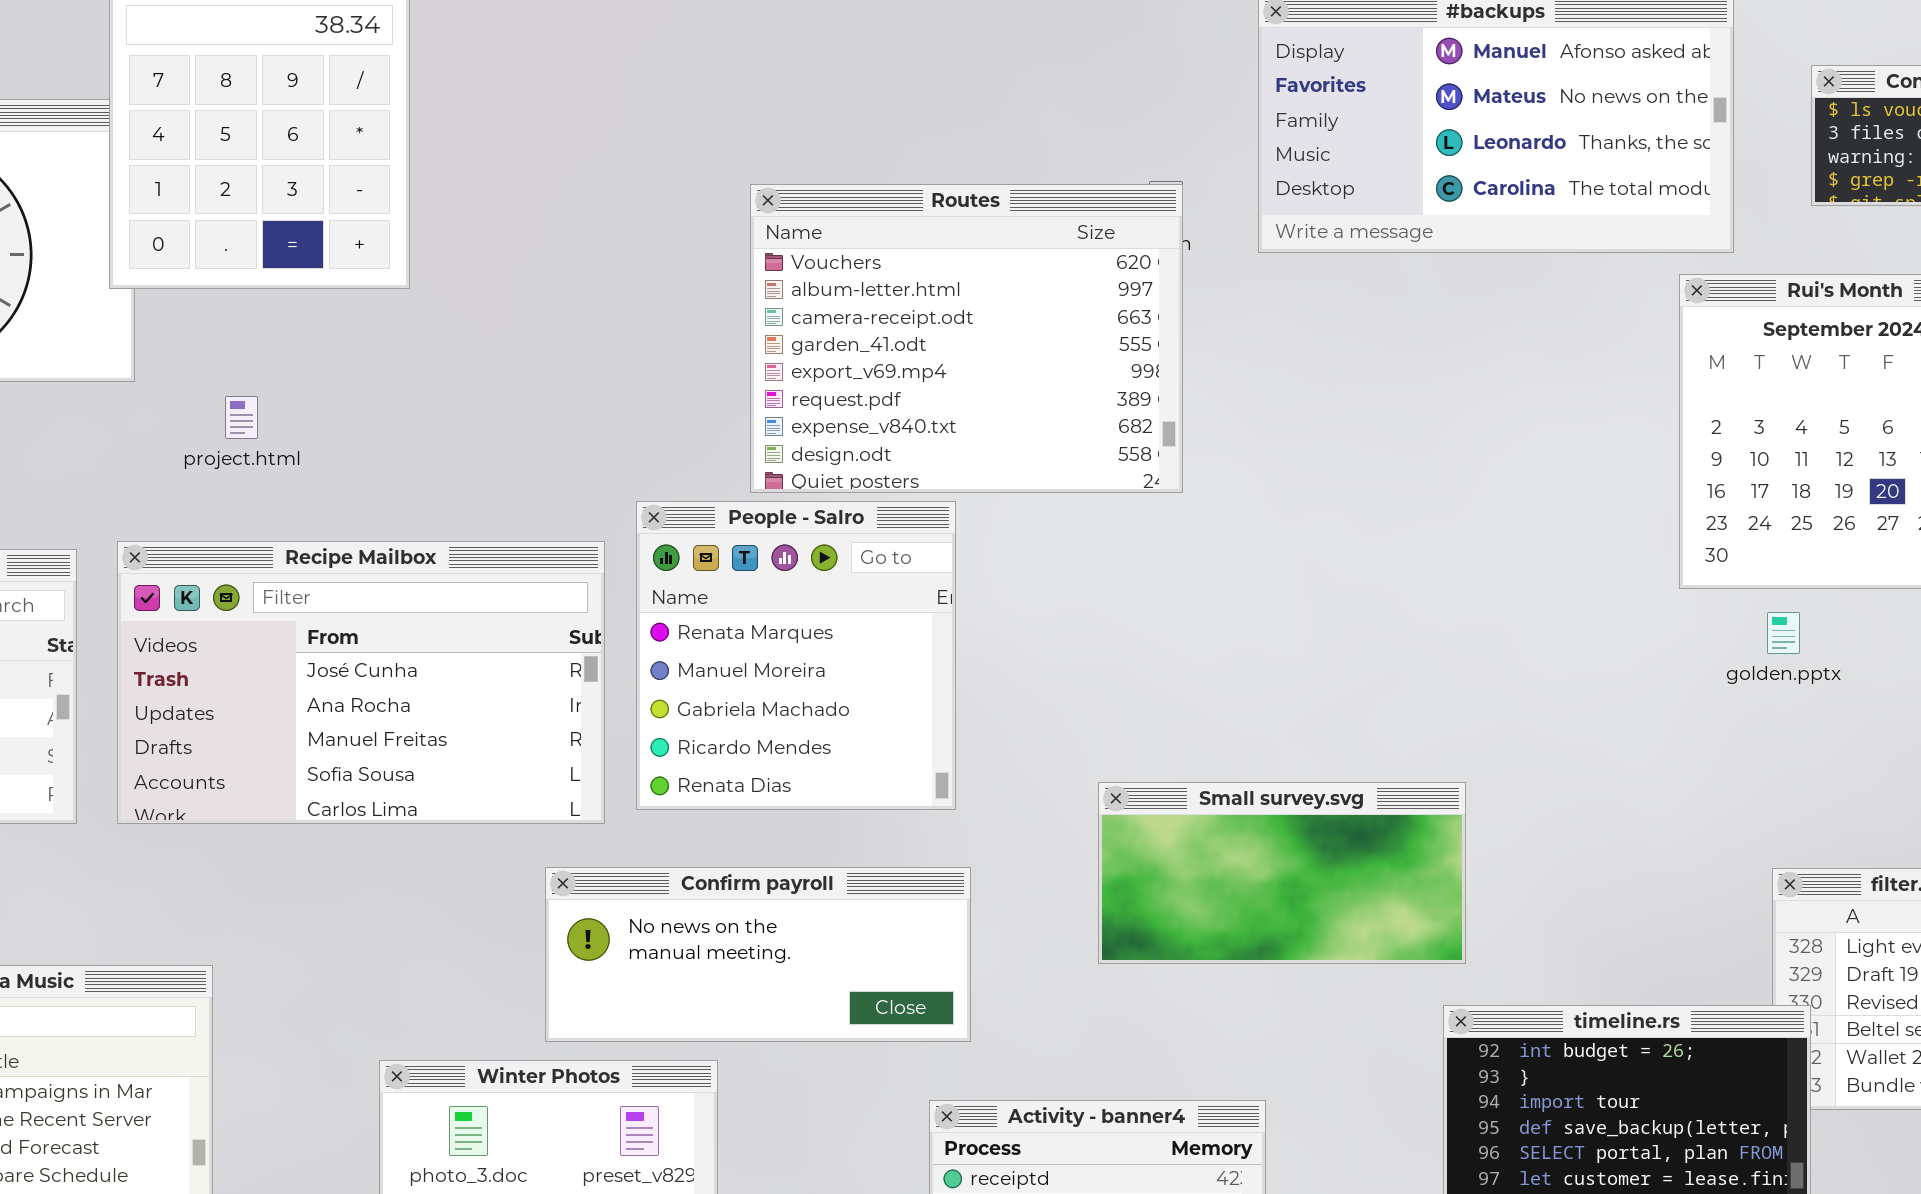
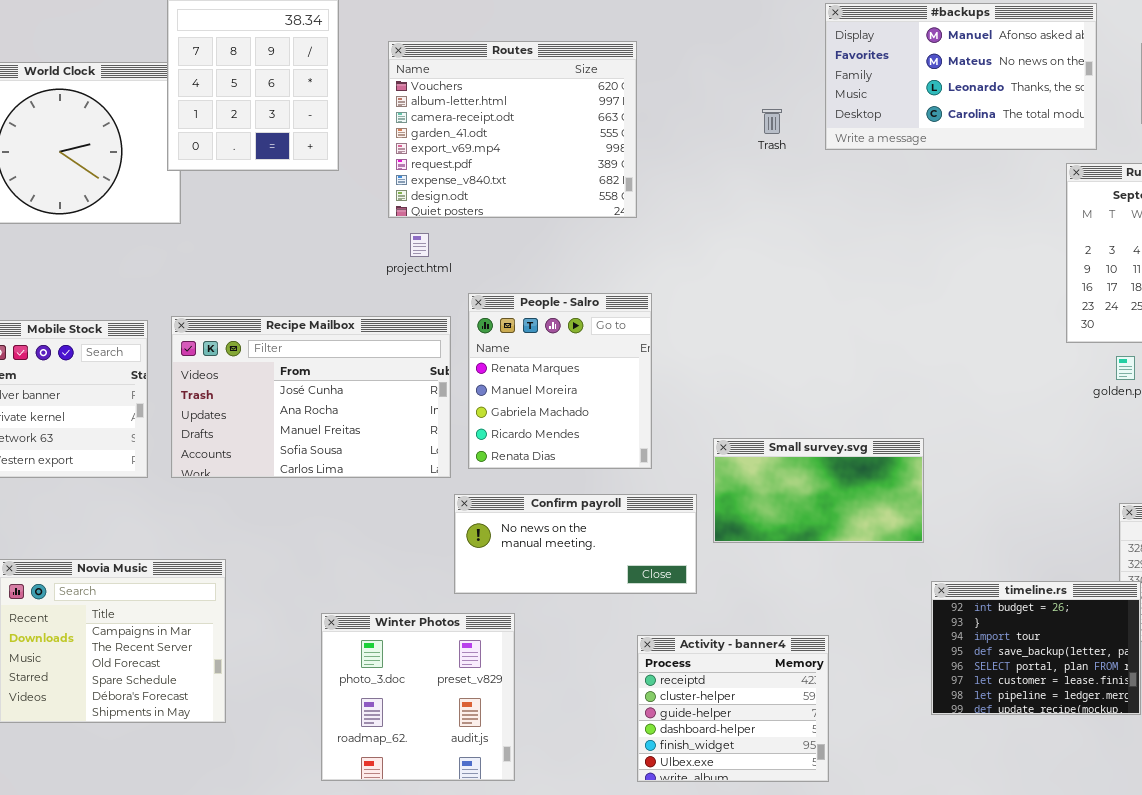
Routes: [750,184,1183,493] -> [388,41,637,218], moved
project.html: [225,396,258,439] -> [410,233,429,257], moved
Small survey.svg: [1098,782,1466,964] -> [713,438,924,543], moved
Confirm payroll: [545,867,971,1042] -> [454,494,697,594], moved

